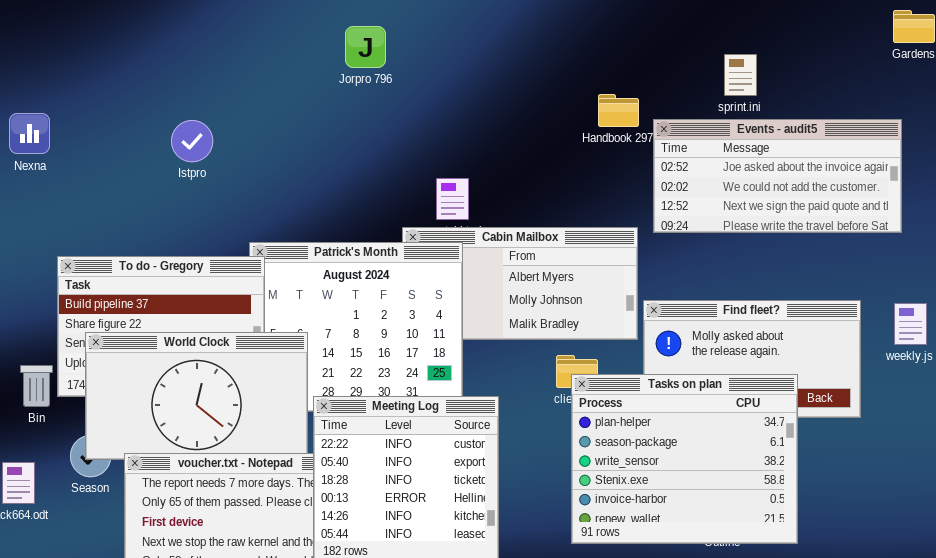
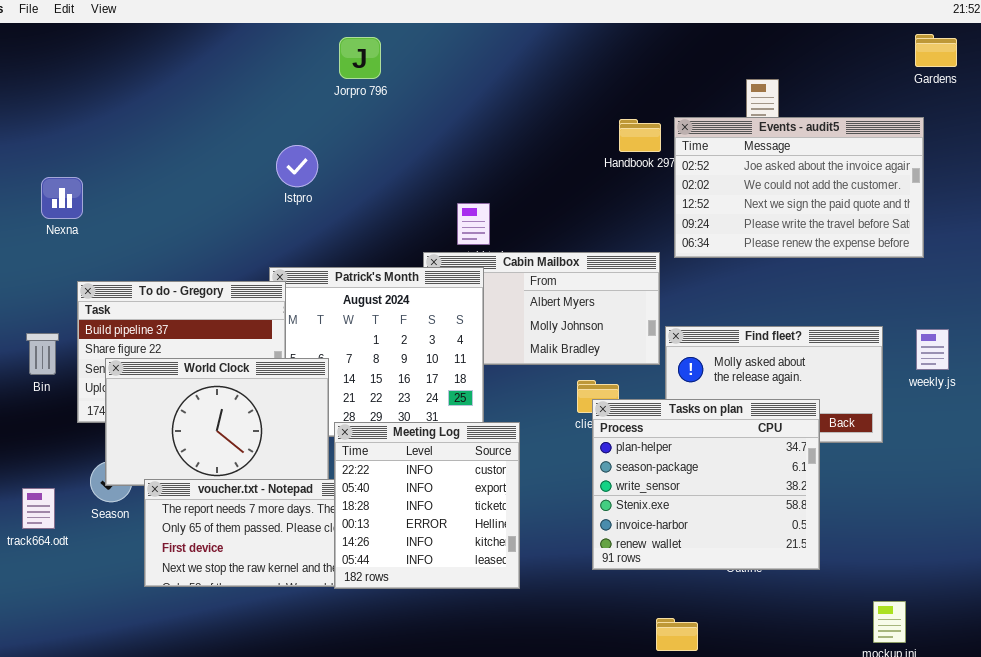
Jorpro 796: [345,26,386,68] -> [339,37,381,79], moved
Nexna: [9,113,50,154] -> [41,177,83,219], moved
Events - audit5: [653,119,902,233] -> [674,117,924,258], resized
Istpro: [171,120,213,162] -> [276,145,318,187], moved
Bin: [20,365,53,407] -> [26,333,59,375], moved

